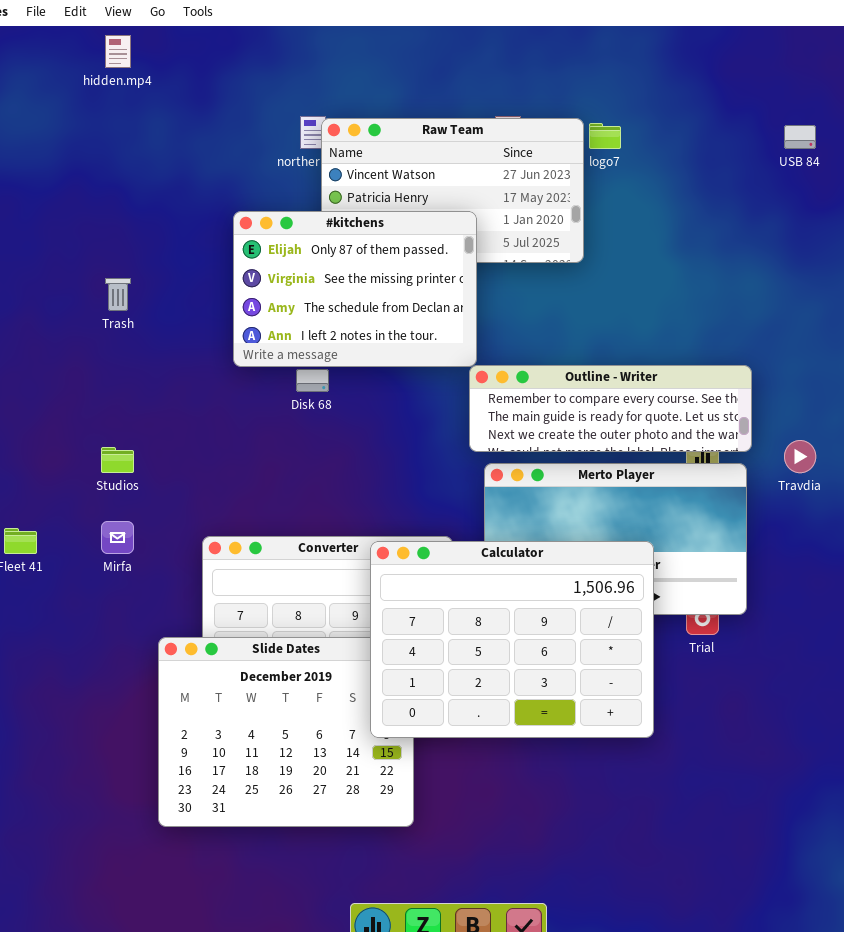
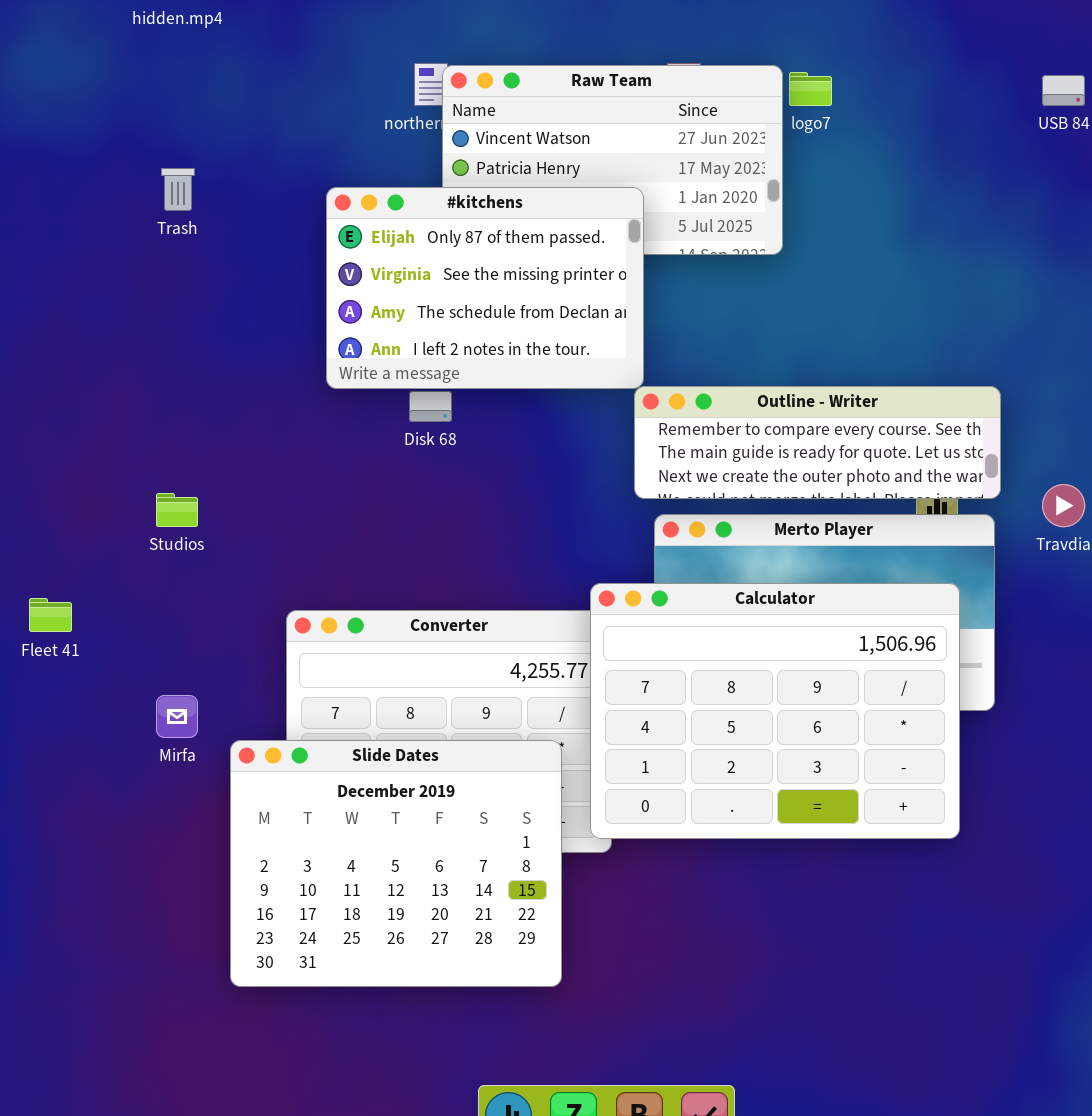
Trash: [105,278,131,311] -> [161,168,195,211], moved
Mirfa: [101,521,134,554] -> [156,695,198,738], moved
Calculator: [370,541,654,738] -> [590,583,960,839], moved

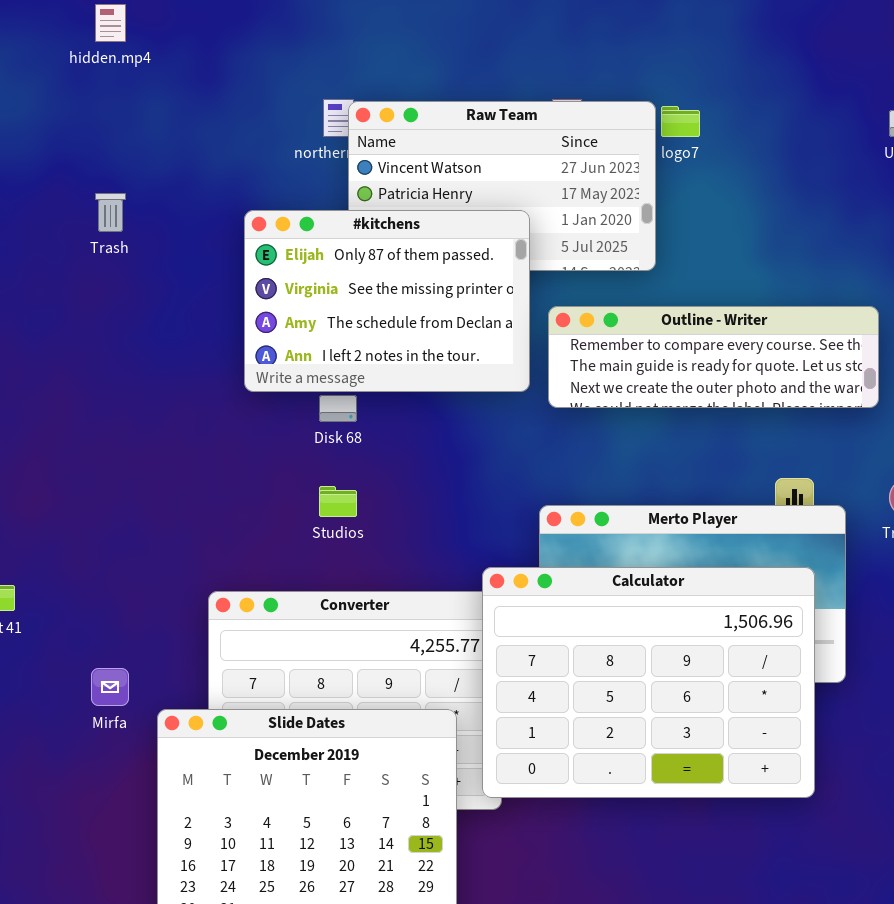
Outline - Writer: [634,386,1001,499] -> [548,306,879,408], moved
Studios: [156,493,198,527] -> [319,486,357,517], moved

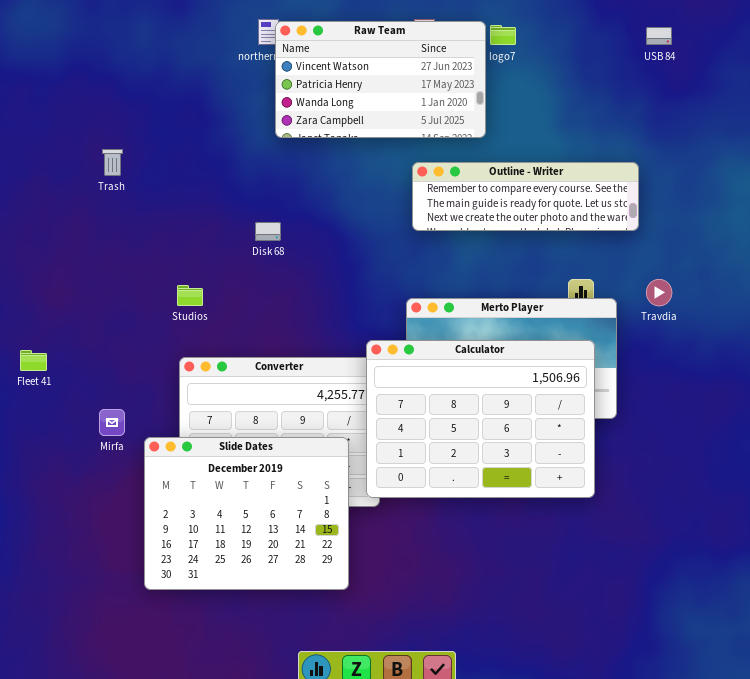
Trash: [95,193,126,232] -> [102,149,123,176], moved
#kitchens: [244,210,530,392] -> none, closed
Studios: [319,486,357,517] -> [177,285,203,306], moved

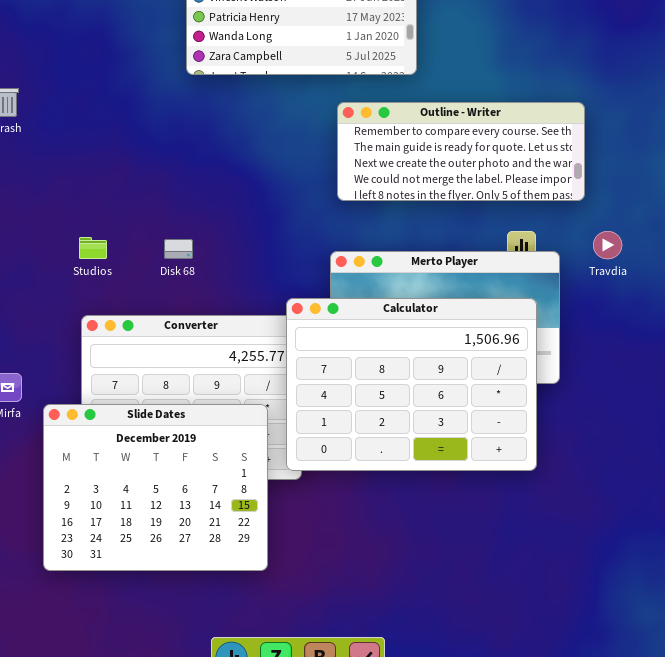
Outline - Writer: [412,162,639,231] -> [337,102,585,201], resized
Disk 68: [255,222,281,241] -> [164,239,193,259], moved

